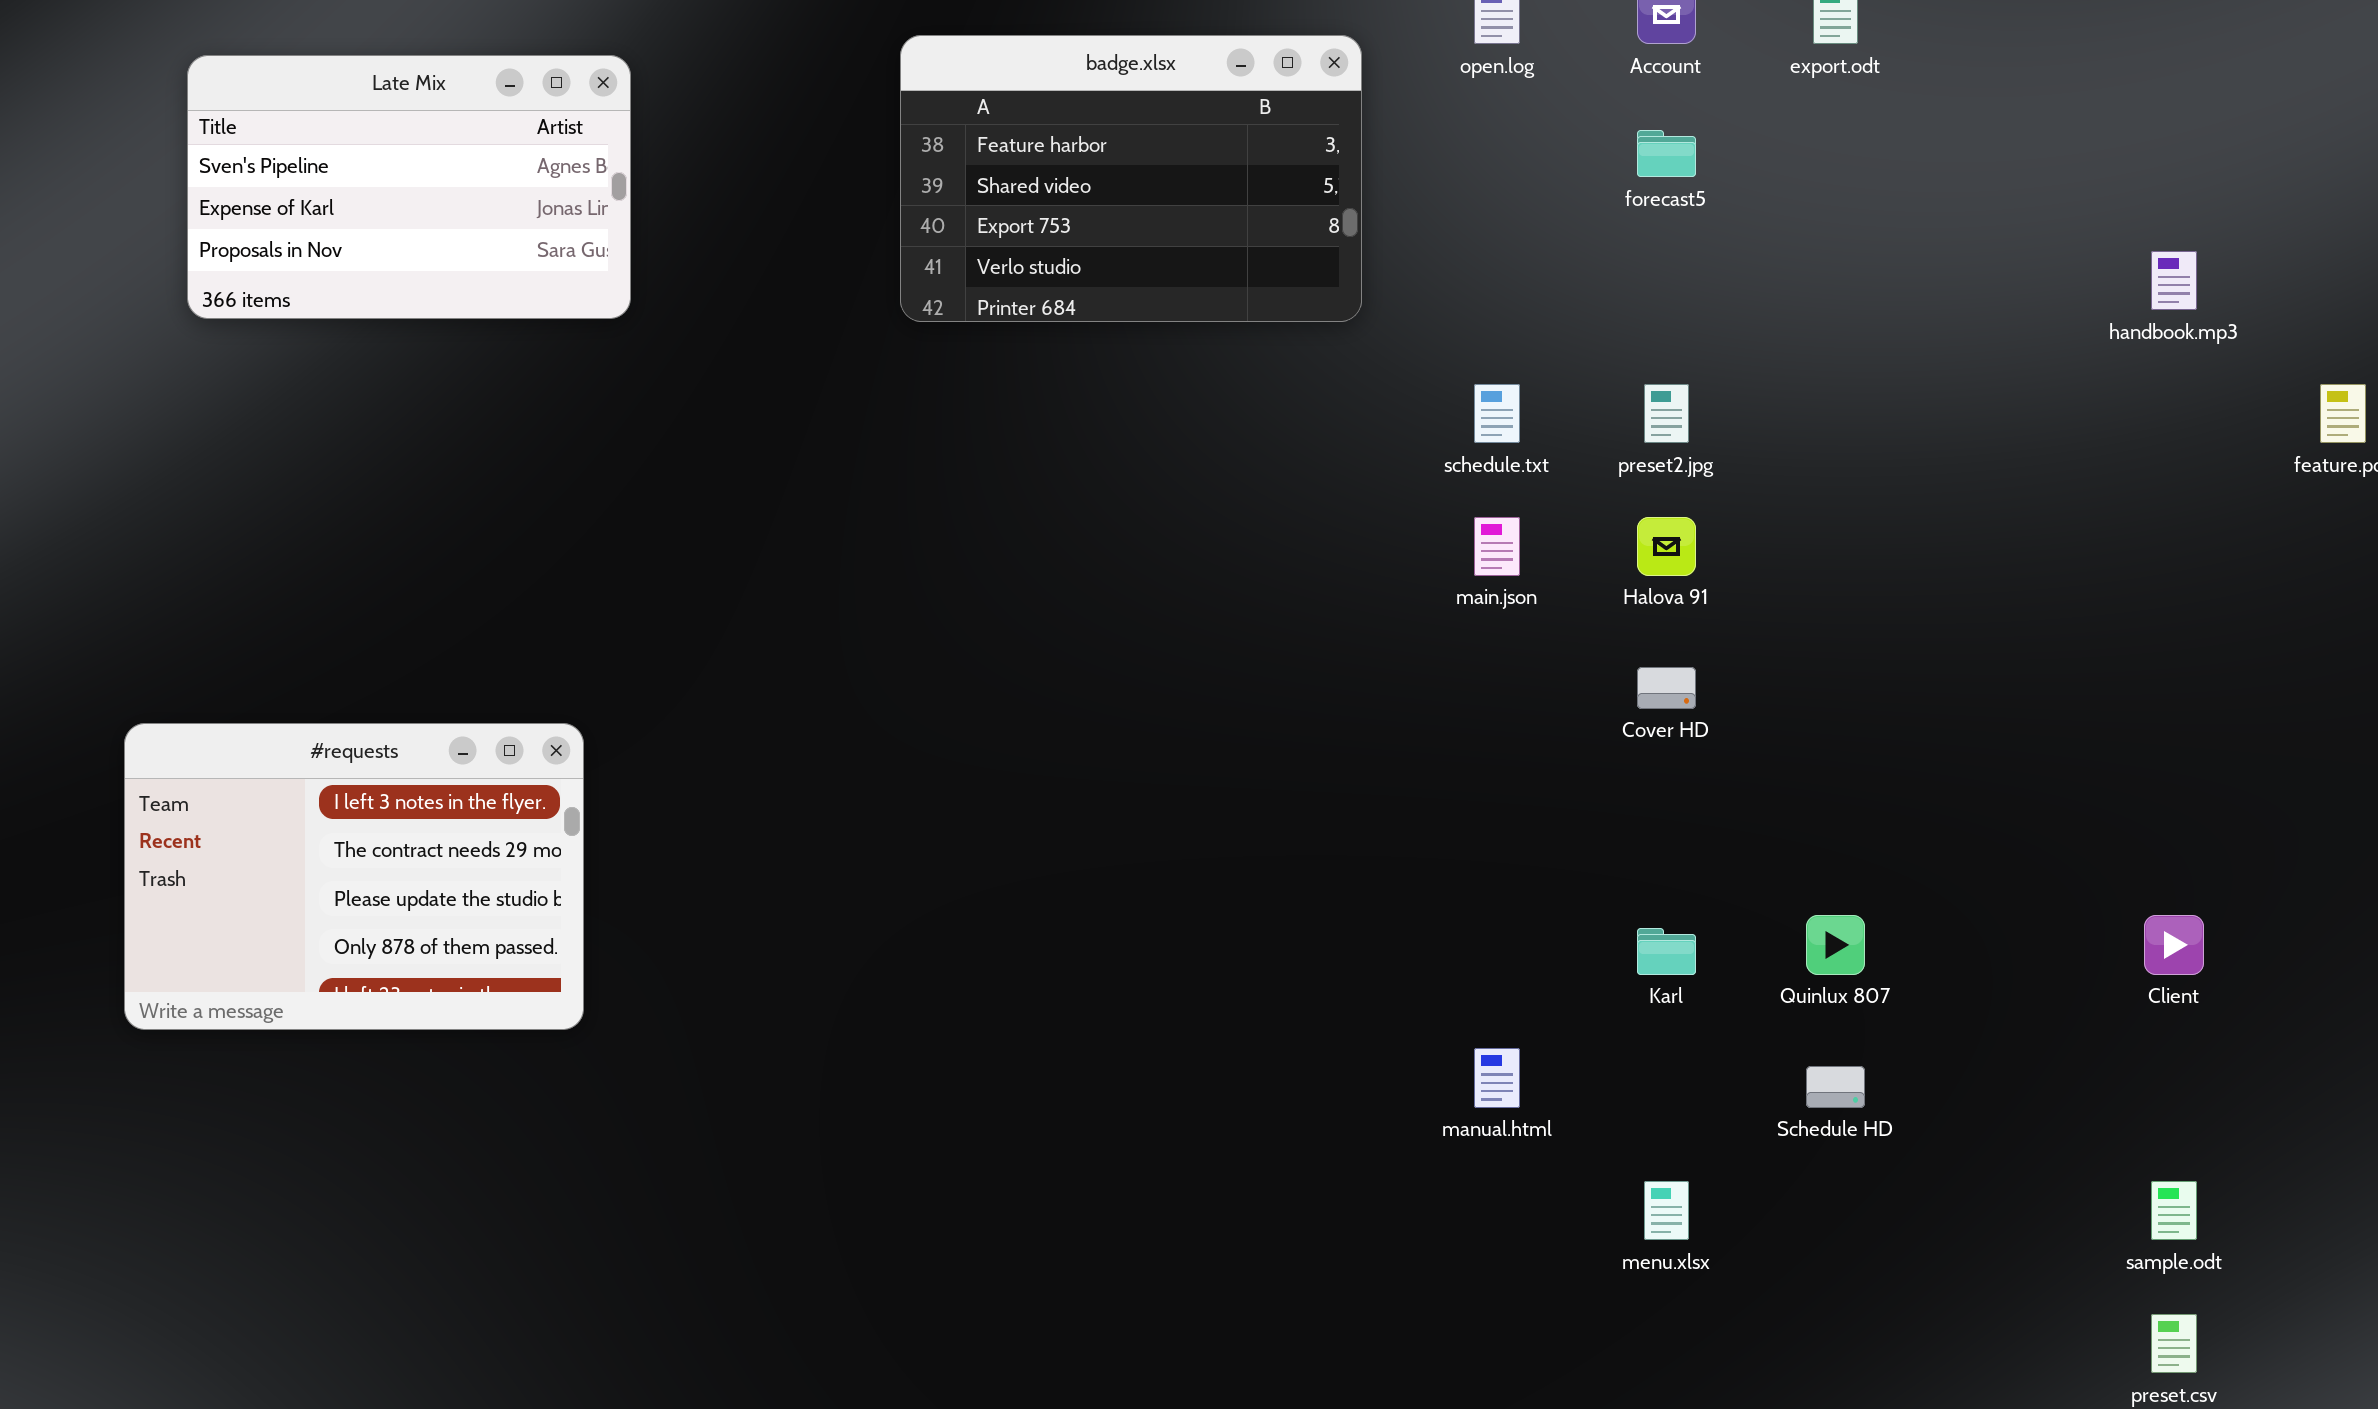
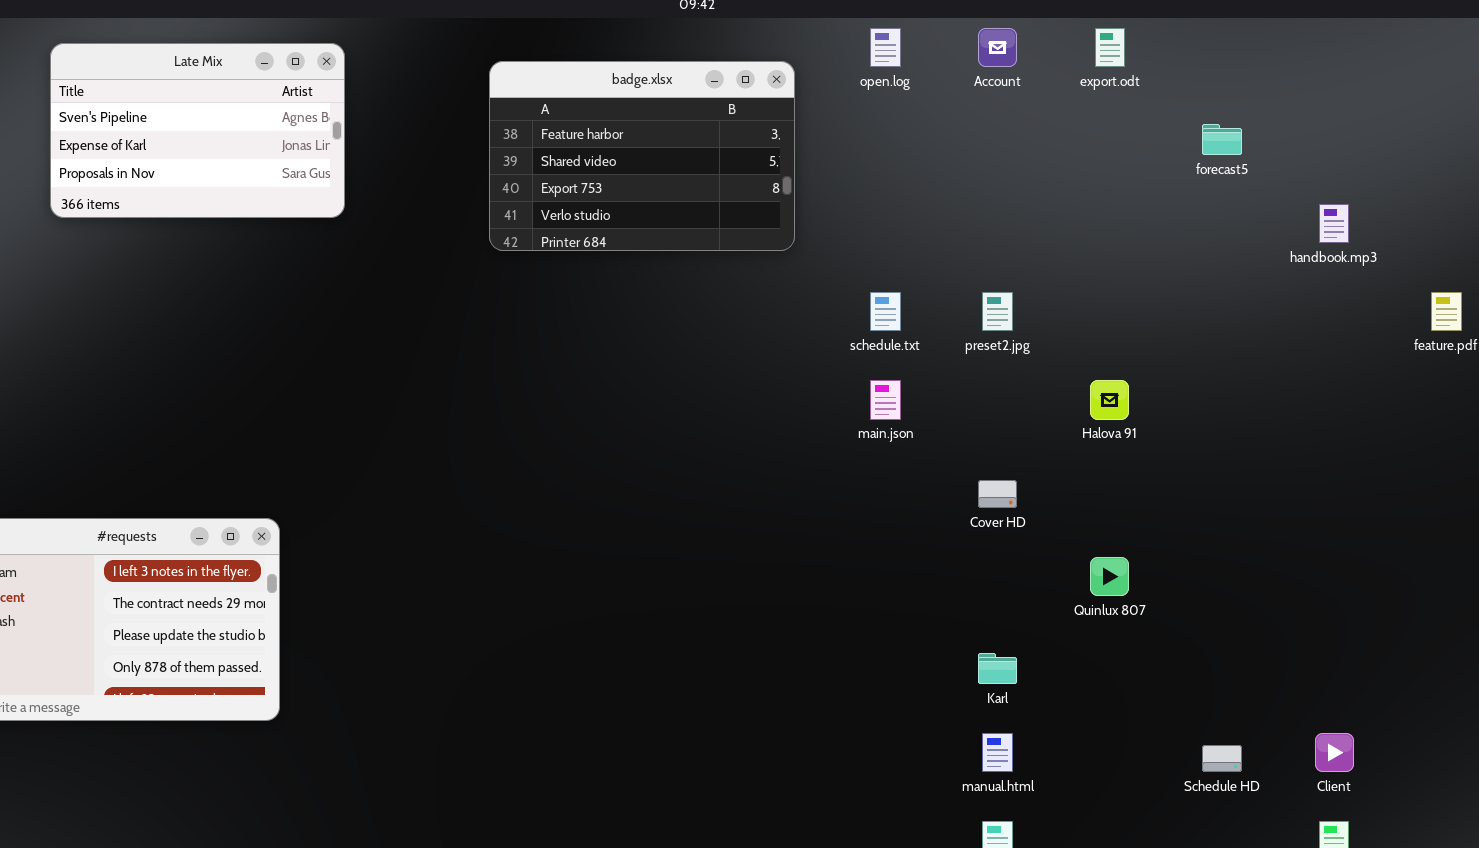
Late Mix: [187,55,631,319] -> [50,43,345,218], moved
forecast5: [1637,130,1696,177] -> [1202,124,1242,155], moved
Halova 91: [1637,517,1696,576] -> [1090,380,1129,420], moved
Quinlux 807: [1806,915,1865,975] -> [1090,557,1129,596], moved
Client: [2144,915,2204,975] -> [1315,733,1354,772], moved
manual.html: [1474,1048,1520,1108] -> [982,733,1013,772], moved
Schedule HD: [1806,1066,1865,1108] -> [1202,745,1242,772], moved

